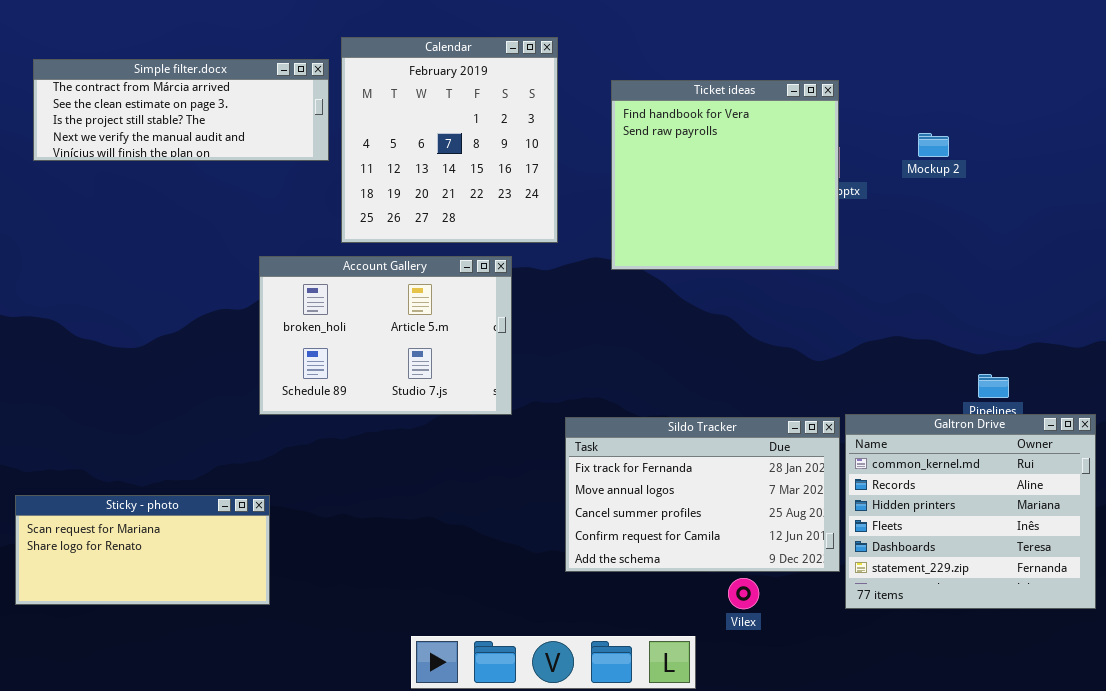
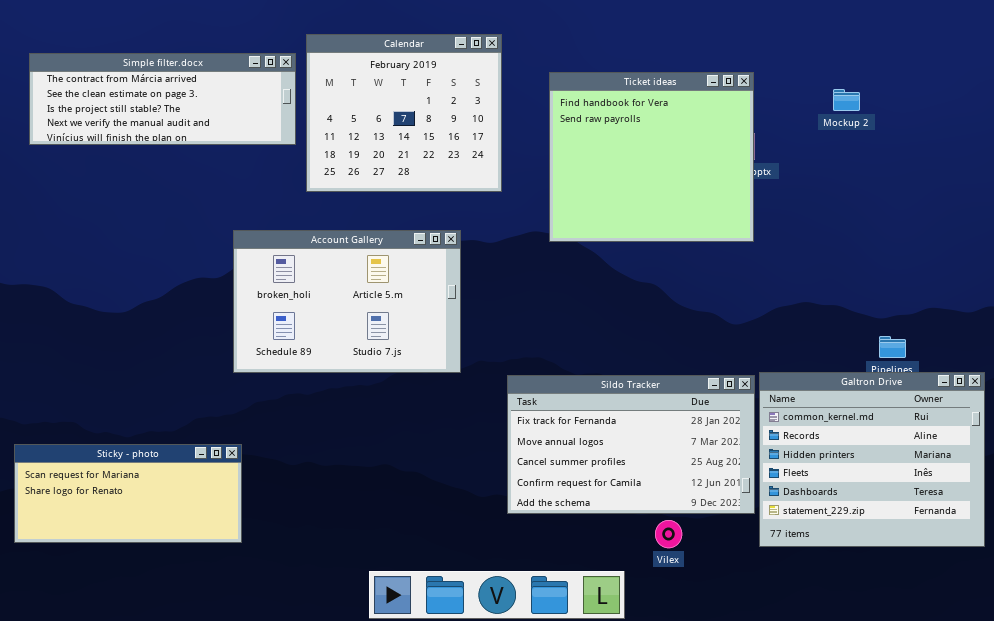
Calendar: [341,37,558,243] -> [306,34,502,192], resized
Mockup 2: [918,133,949,157] -> [833,89,860,111], moved

